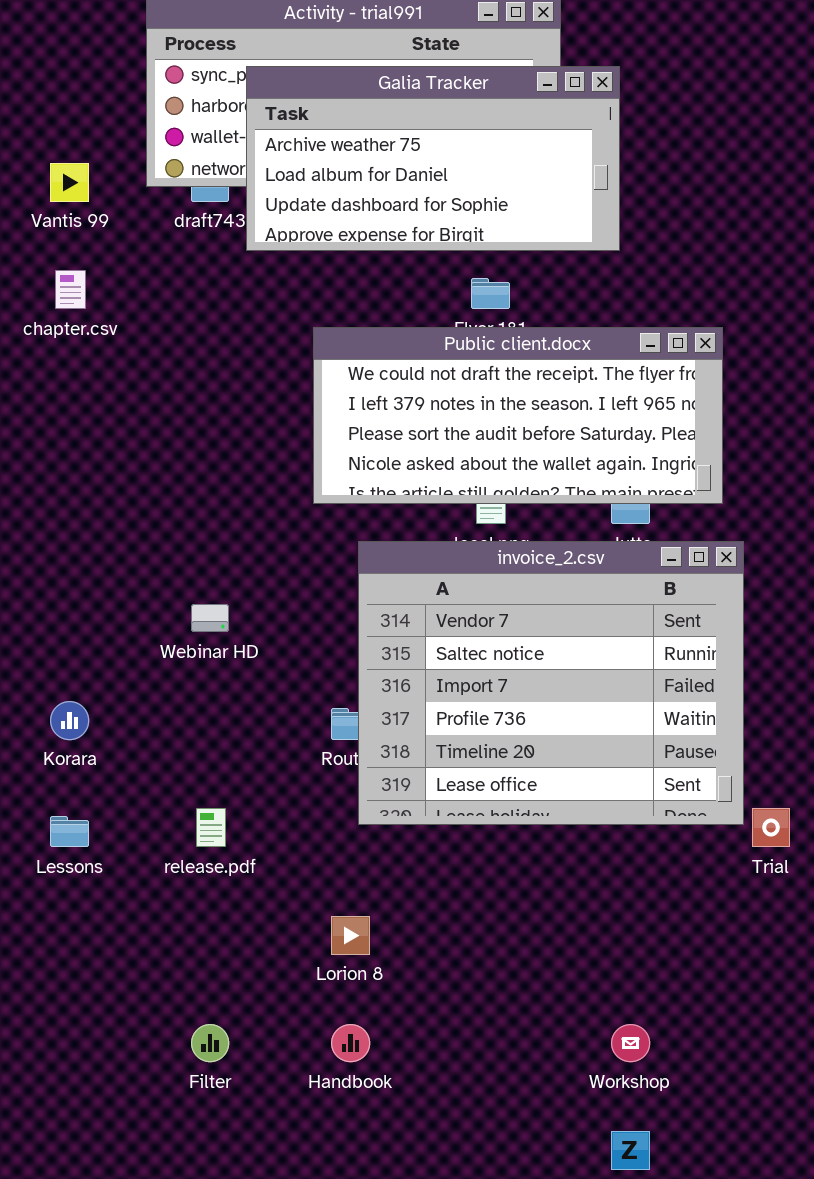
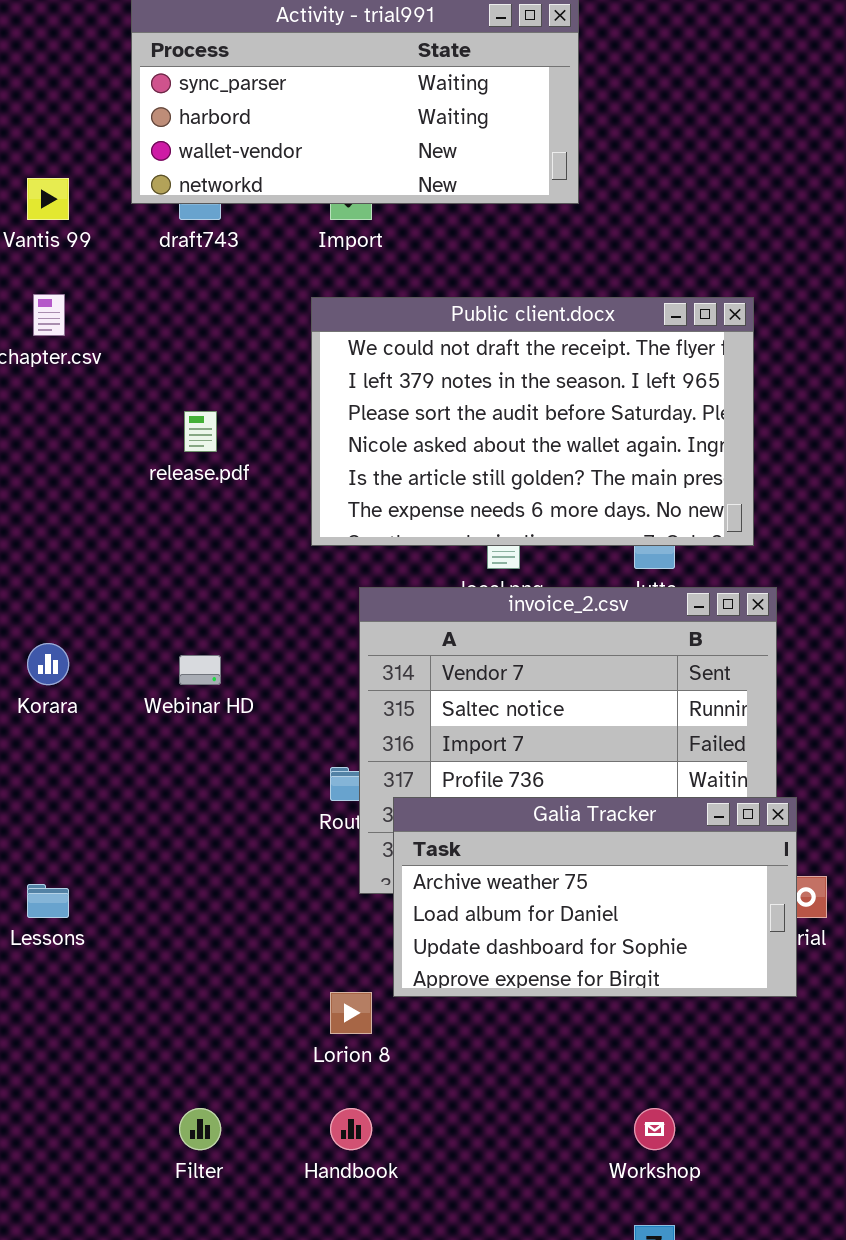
Galia Tracker: [246,66,620,251] -> [393,797,797,997], moved
Public client.docx: [313,327,723,504] -> [311,297,754,546], resized
Korara: [50,701,89,740] -> [27,643,69,685], moved
release.pdf: [196,808,226,847] -> [184,411,217,452], moved

